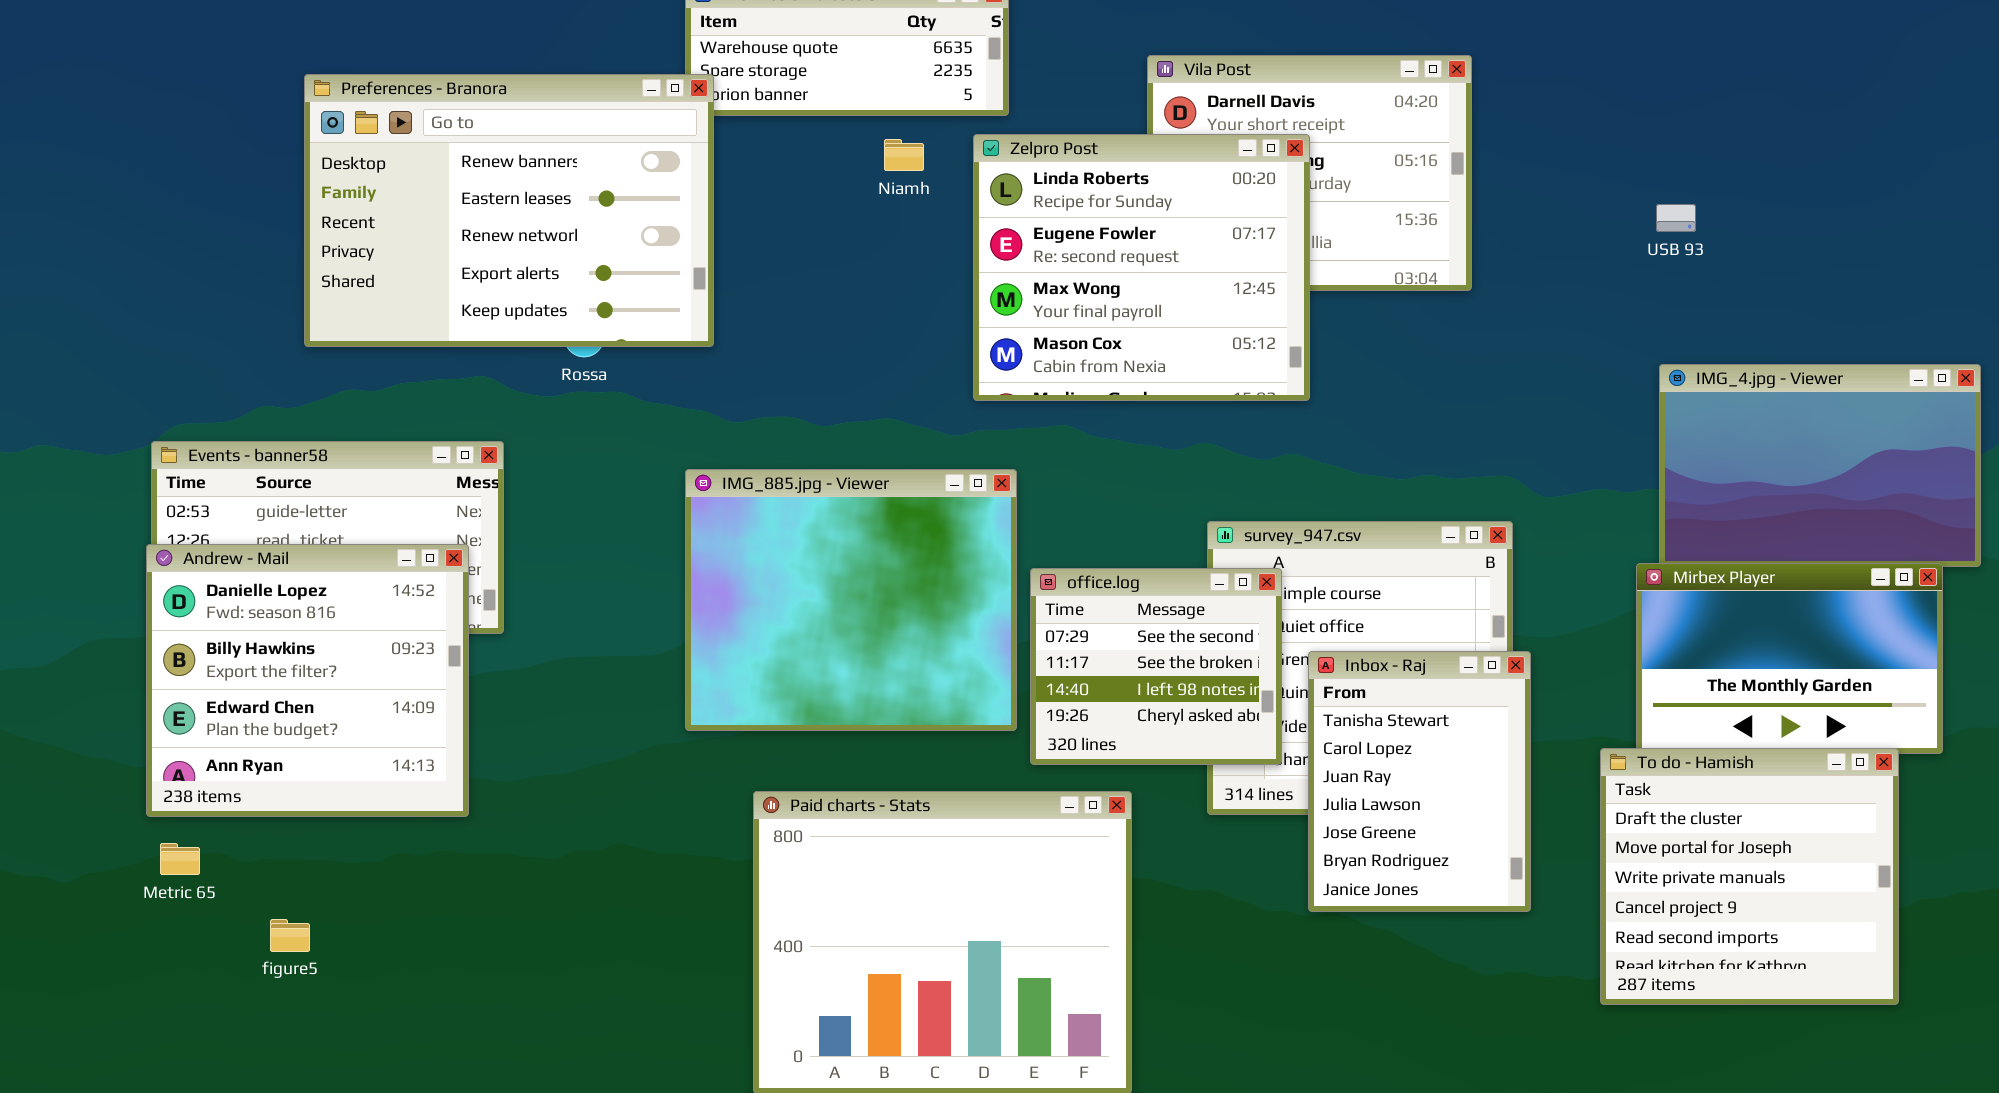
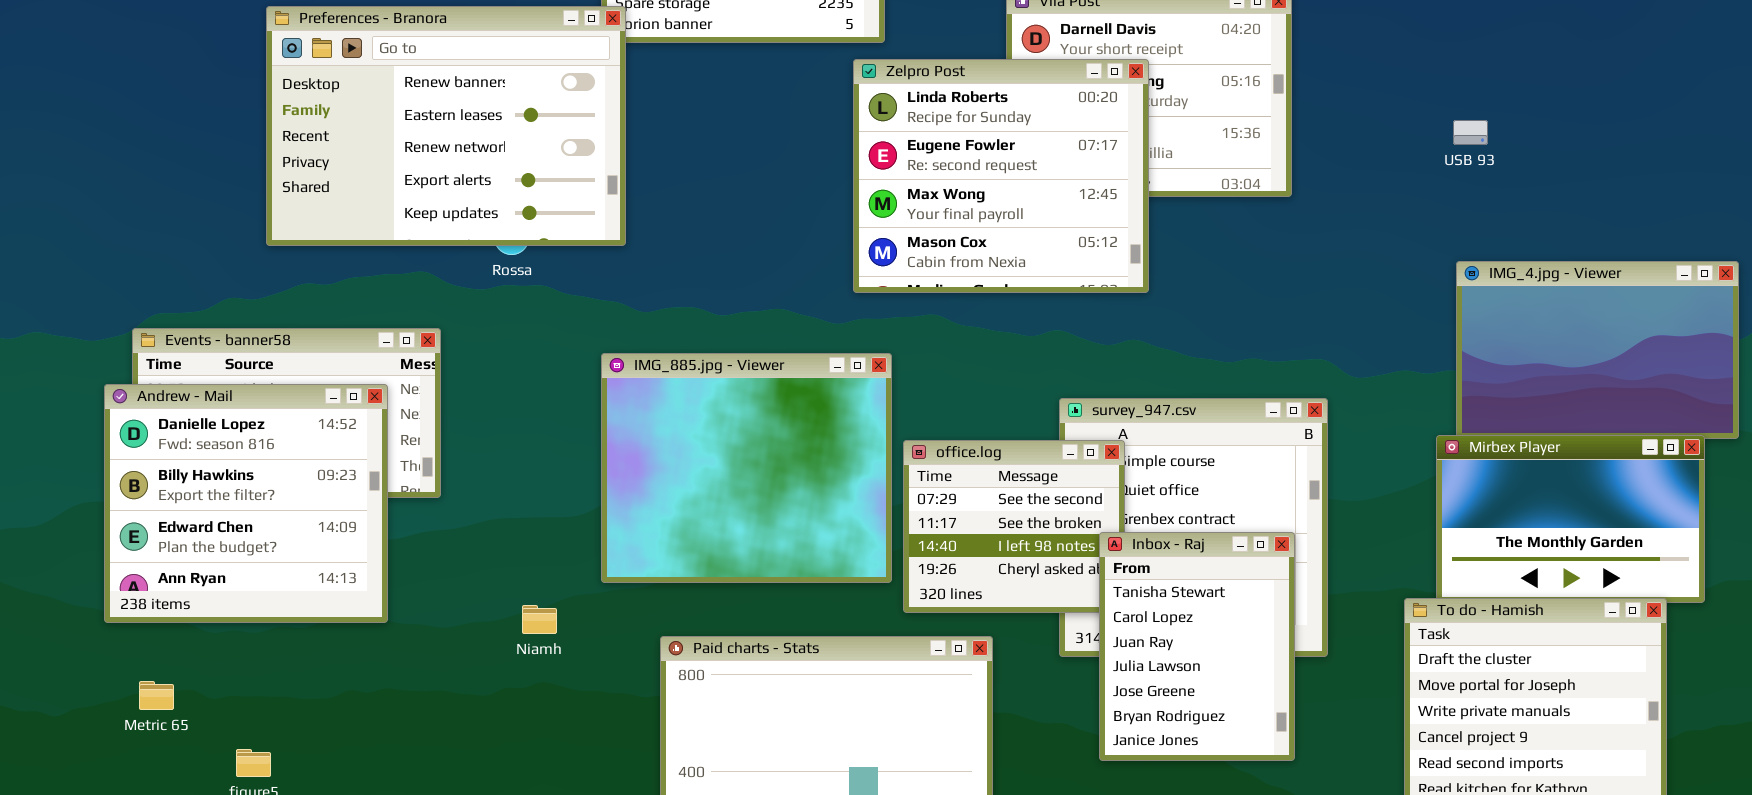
Niamh: [884,139,924,171] -> [522,605,557,634], moved
Andrew - Mail: [146,544,469,817] -> [104,384,388,623], moved
Inbox - Raj: [1308,651,1531,912] -> [1099,532,1295,761], moved

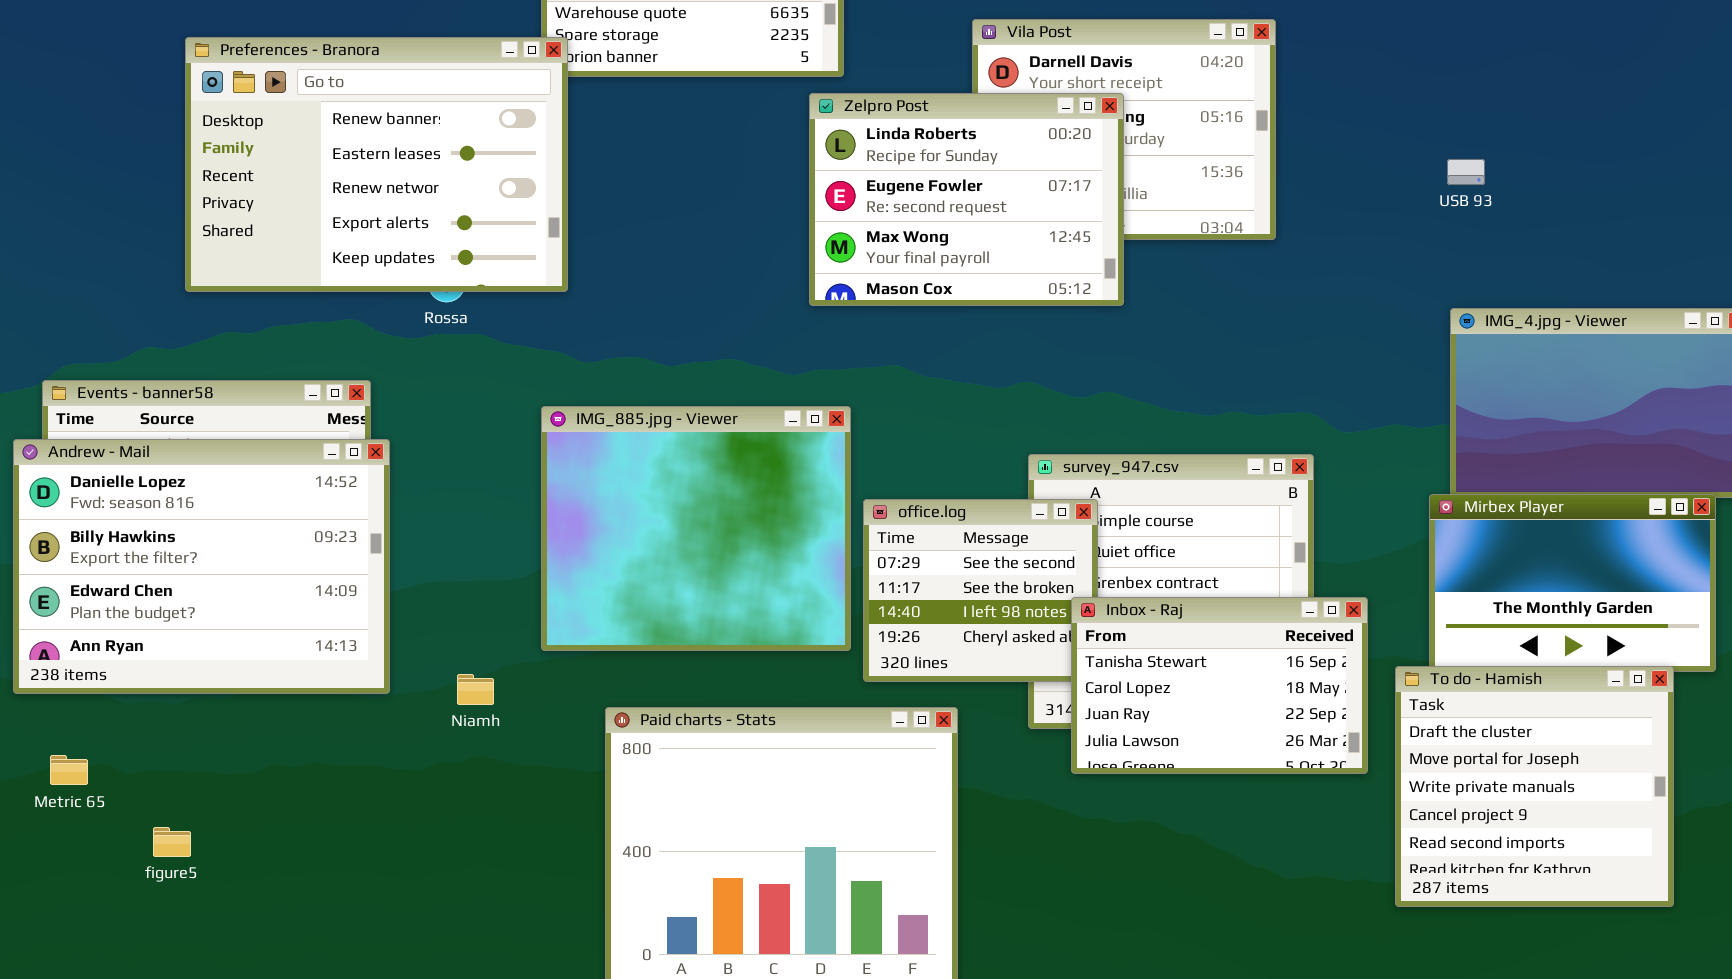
Zelpro Post: [853,59,1149,293] -> [809,93,1124,306], resized
Andrew - Mail: [104,384,388,623] -> [13,439,390,694], resized
Inbox - Raj: [1099,532,1295,761] -> [1071,597,1368,774], resized

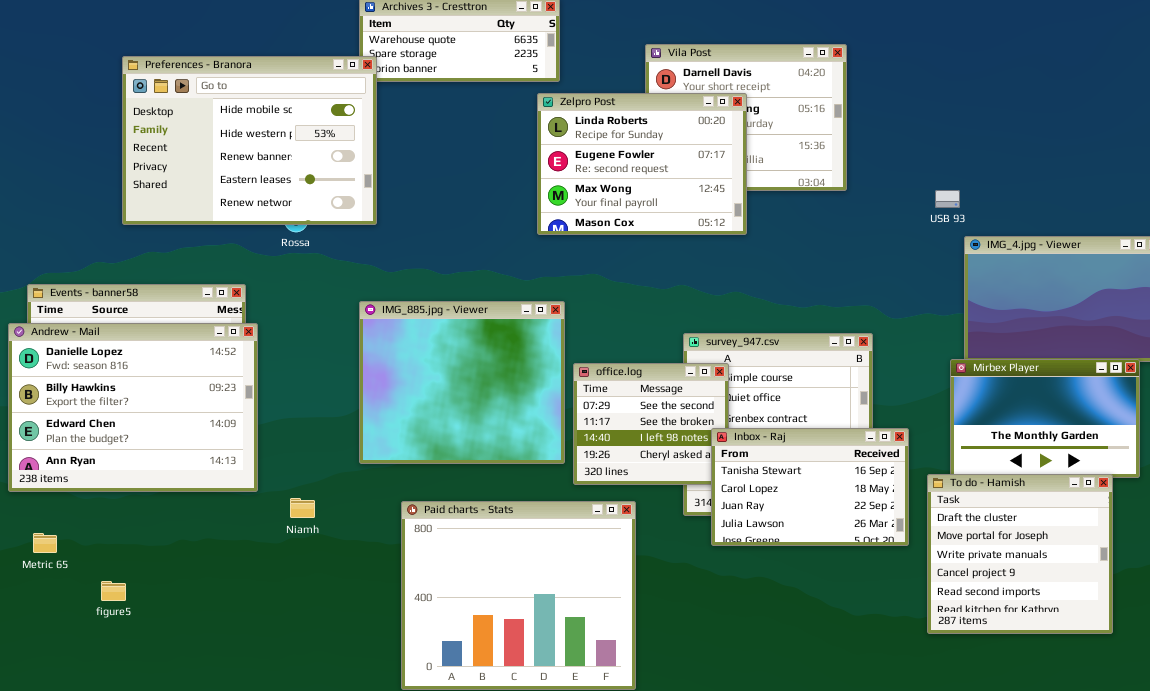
Preferences - Branora: [185,37,568,292] -> [122,56,377,225], scrolled up 2 rows
USB 93: [1447,159,1485,185] -> [935,190,960,208], moved
Niamh: [457,674,494,705] -> [290,498,315,518], moved

